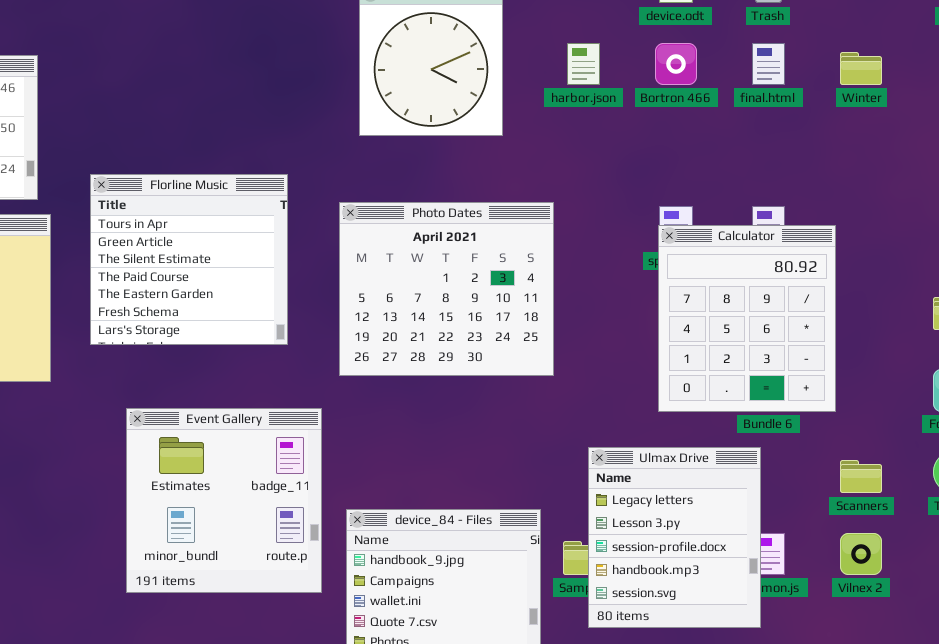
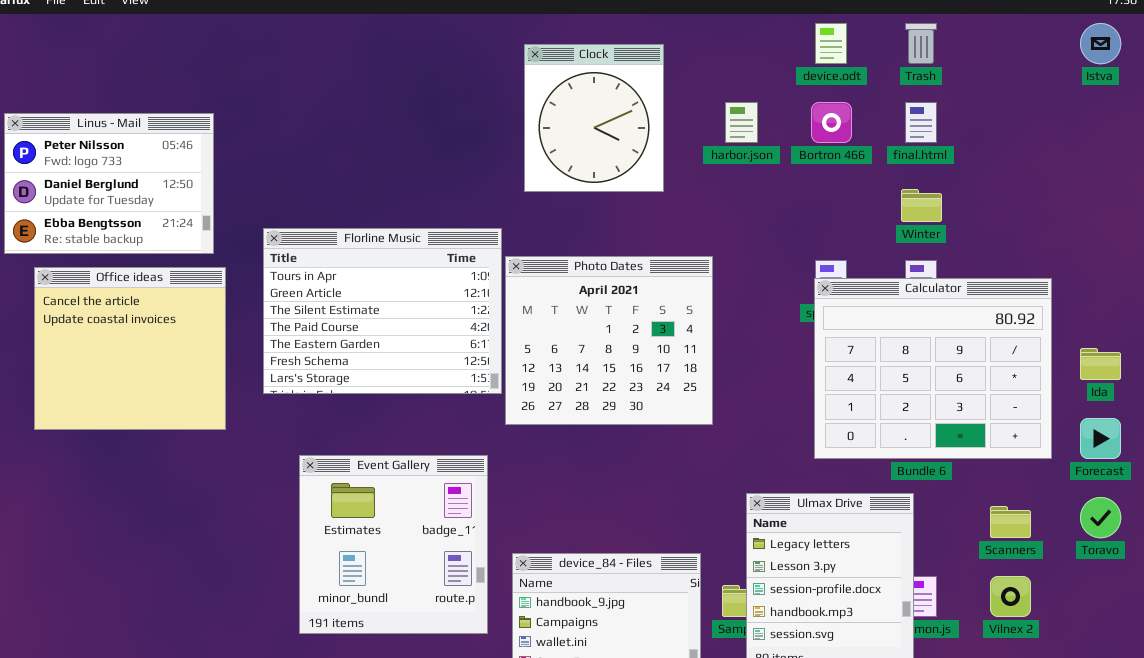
Winter: [840,52,882,85] -> [901,189,942,222], moved
Florline Music: [90,174,288,345] -> [263,228,502,394], resized
Calculator: [658,225,836,412] -> [814,278,1052,459], resized

